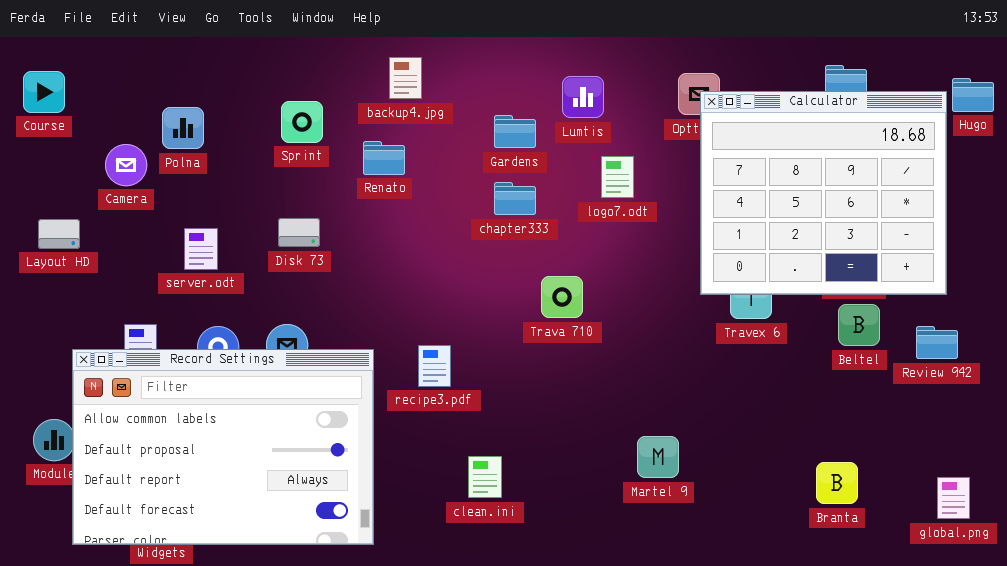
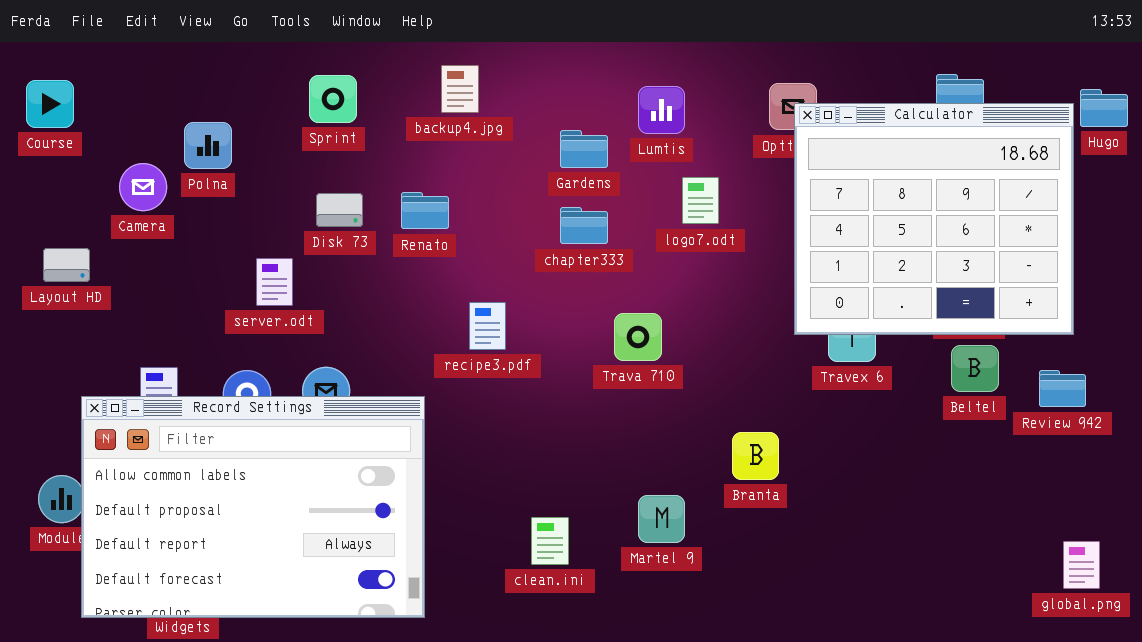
Sprint: [281,101,323,143] -> [309,75,357,123], moved
Renato: [363,141,405,175] -> [401,192,449,229], moved
Disk 73: [278,218,320,247] -> [316,193,363,227], moved
server.odt: [184,228,218,270] -> [256,258,293,306], moved
recipe3.pdf: [418,345,451,387] -> [469,302,506,350], moved
Martel 9: [637,436,679,478] -> [638,495,685,543], moved
Branta: [816,462,858,504] -> [732,432,779,480], moved

